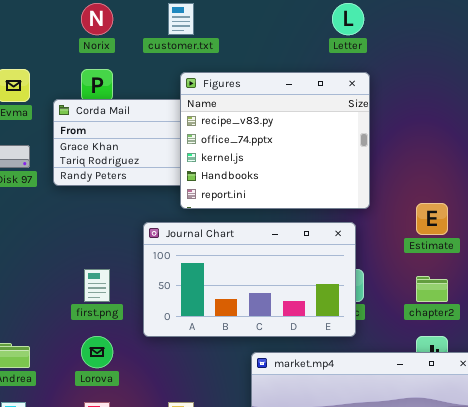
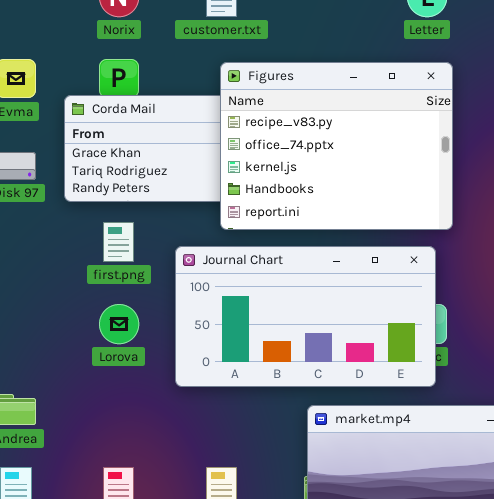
first.png: [84,269,110,302] -> [103,222,134,262], moved
Lorova: [81,336,113,368] -> [99,304,139,344], moved

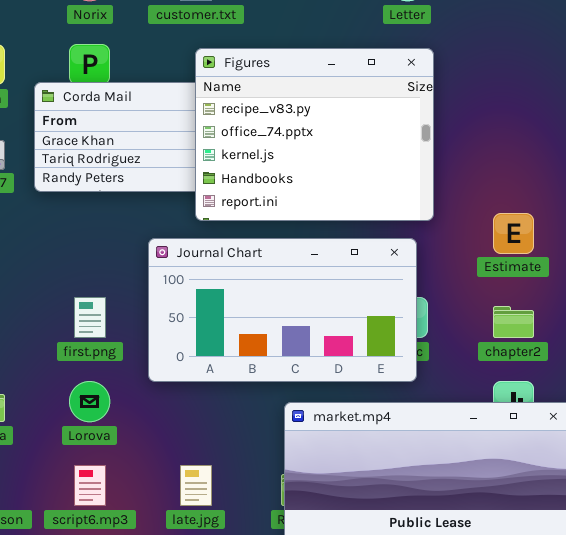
first.png: [103,222,134,262] -> [74,297,106,338], moved
Lorova: [99,304,139,344] -> [69,381,110,422], moved

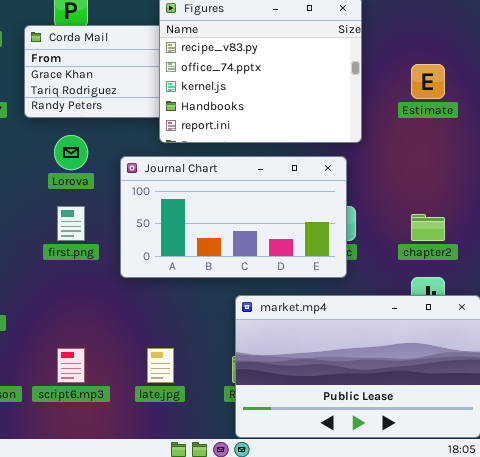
Estimate: [493,213,534,254] -> [411,64,445,99], moved
Lorova: [69,381,110,422] -> [54,135,88,170], moved

